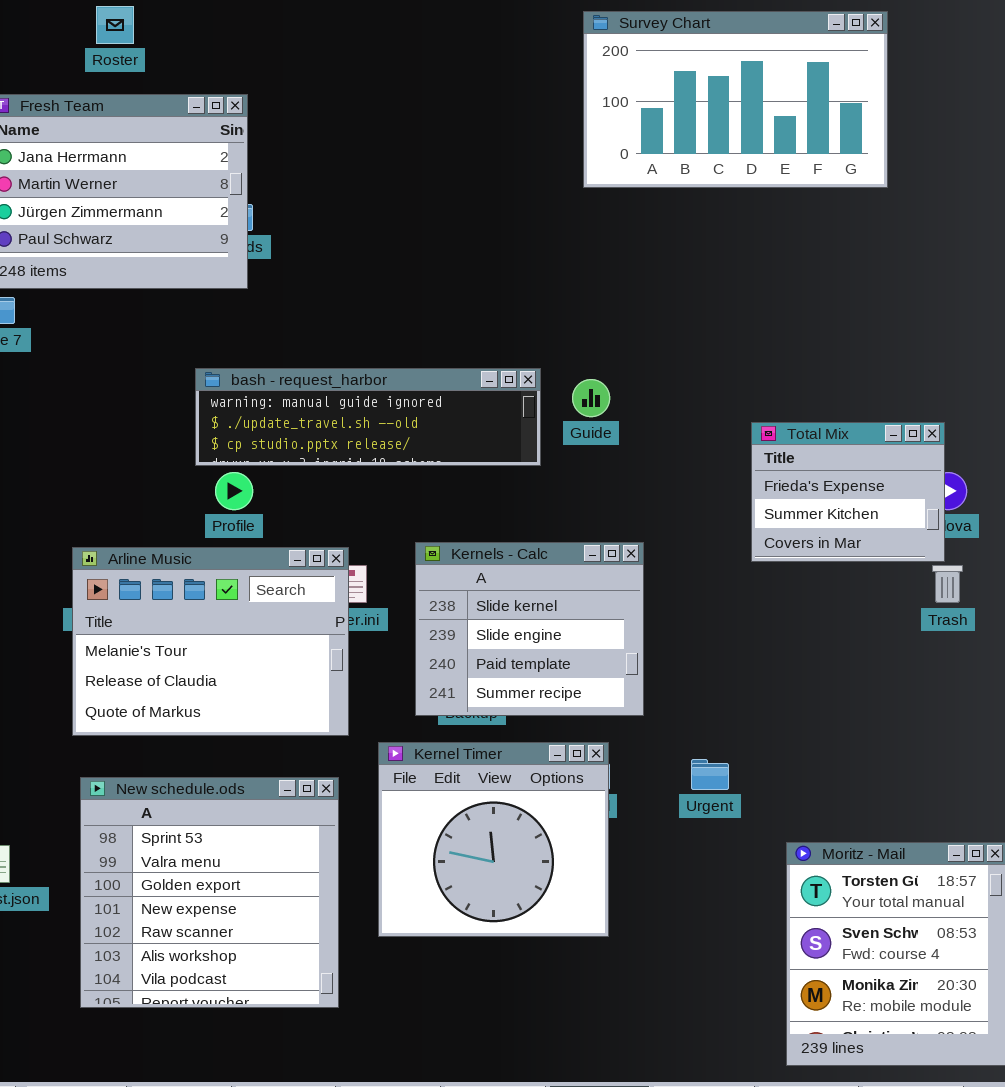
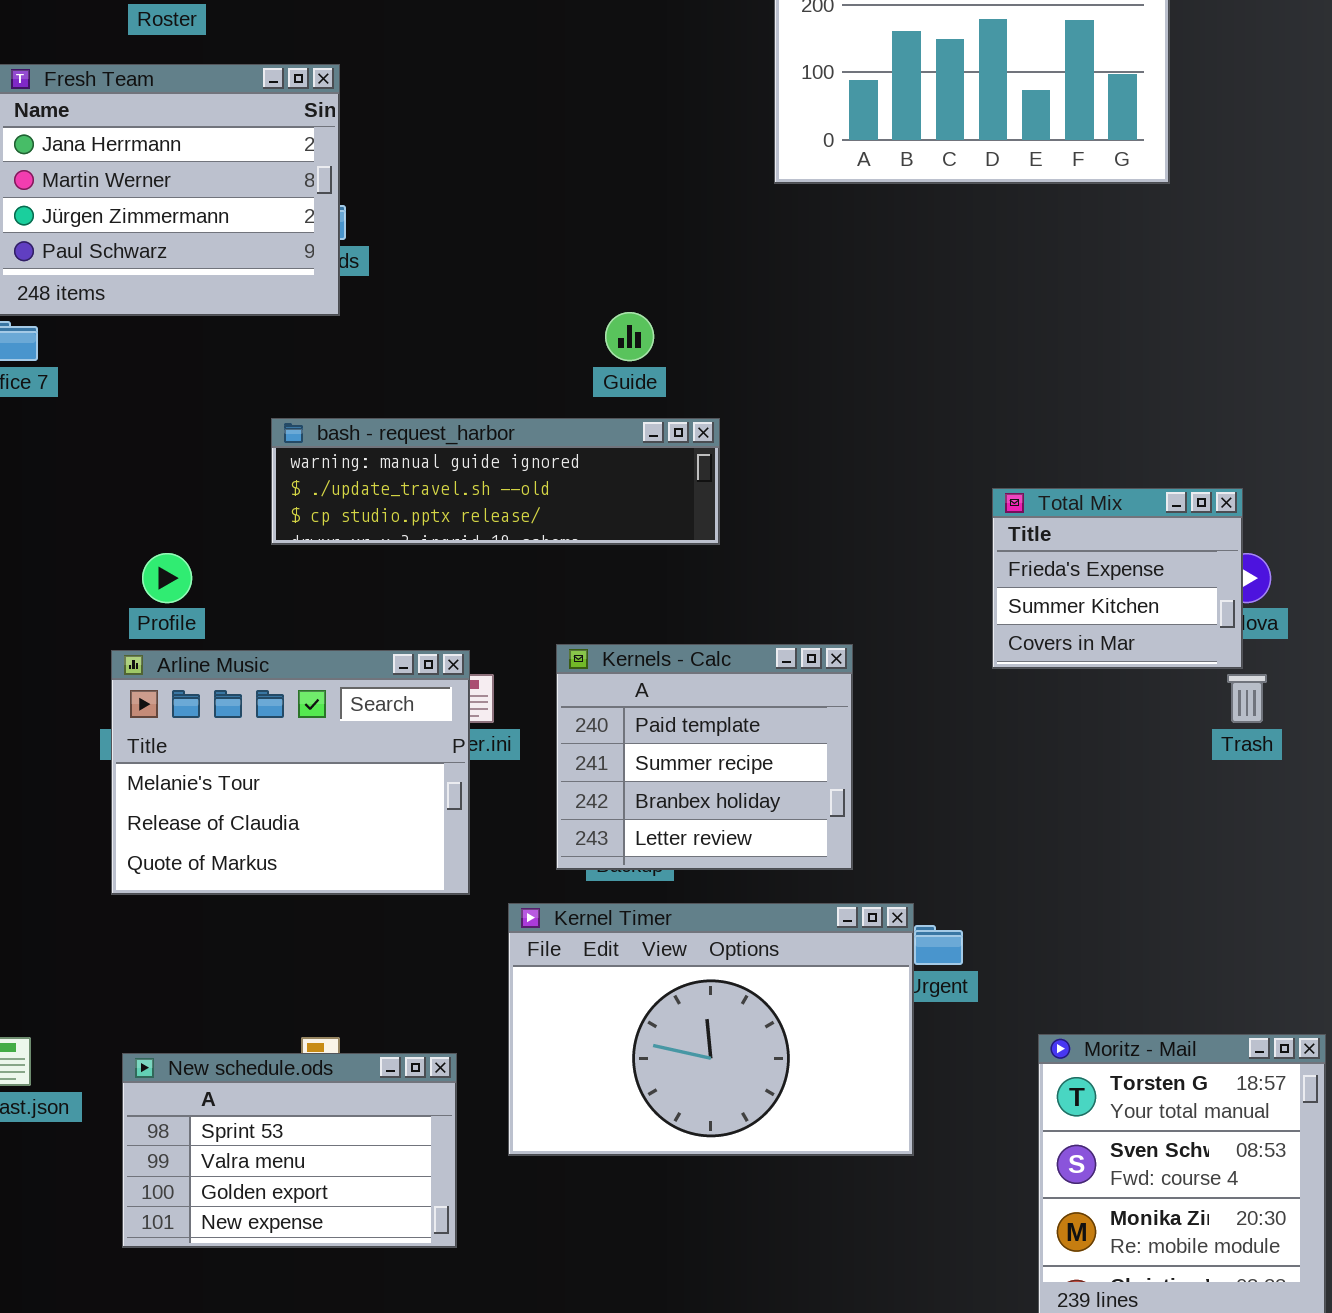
Guide: [572,379,610,417] -> [605,312,654,361], moved
Profile: [215,472,253,510] -> [142,553,192,603], moved
Kernels - Calc: [415,542,644,716] -> [556,644,853,870], scrolled down 2 rows
Kernel Timer: [378,742,609,937] -> [508,903,914,1156], resized
New schedule.ods: [80,777,339,1008] -> [122,1053,457,1248], resized

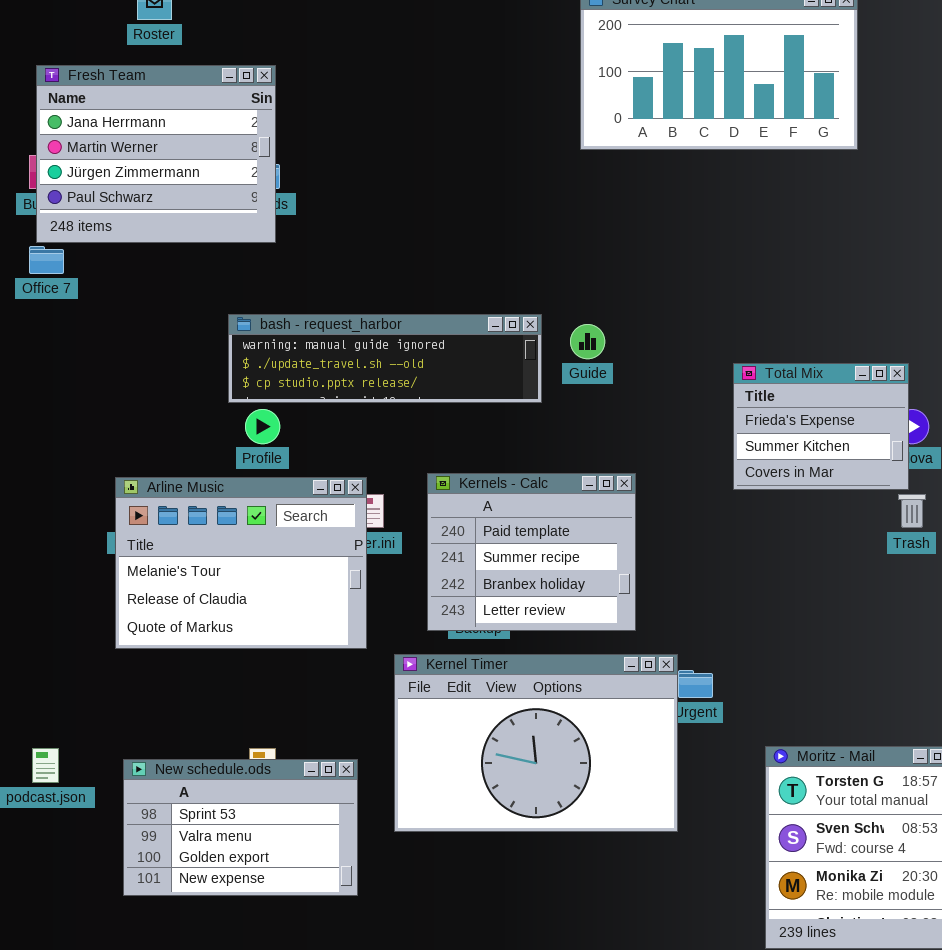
Guide: [605,312,654,361] -> [570,324,605,359], moved
Profile: [142,553,192,603] -> [245,409,280,444], moved

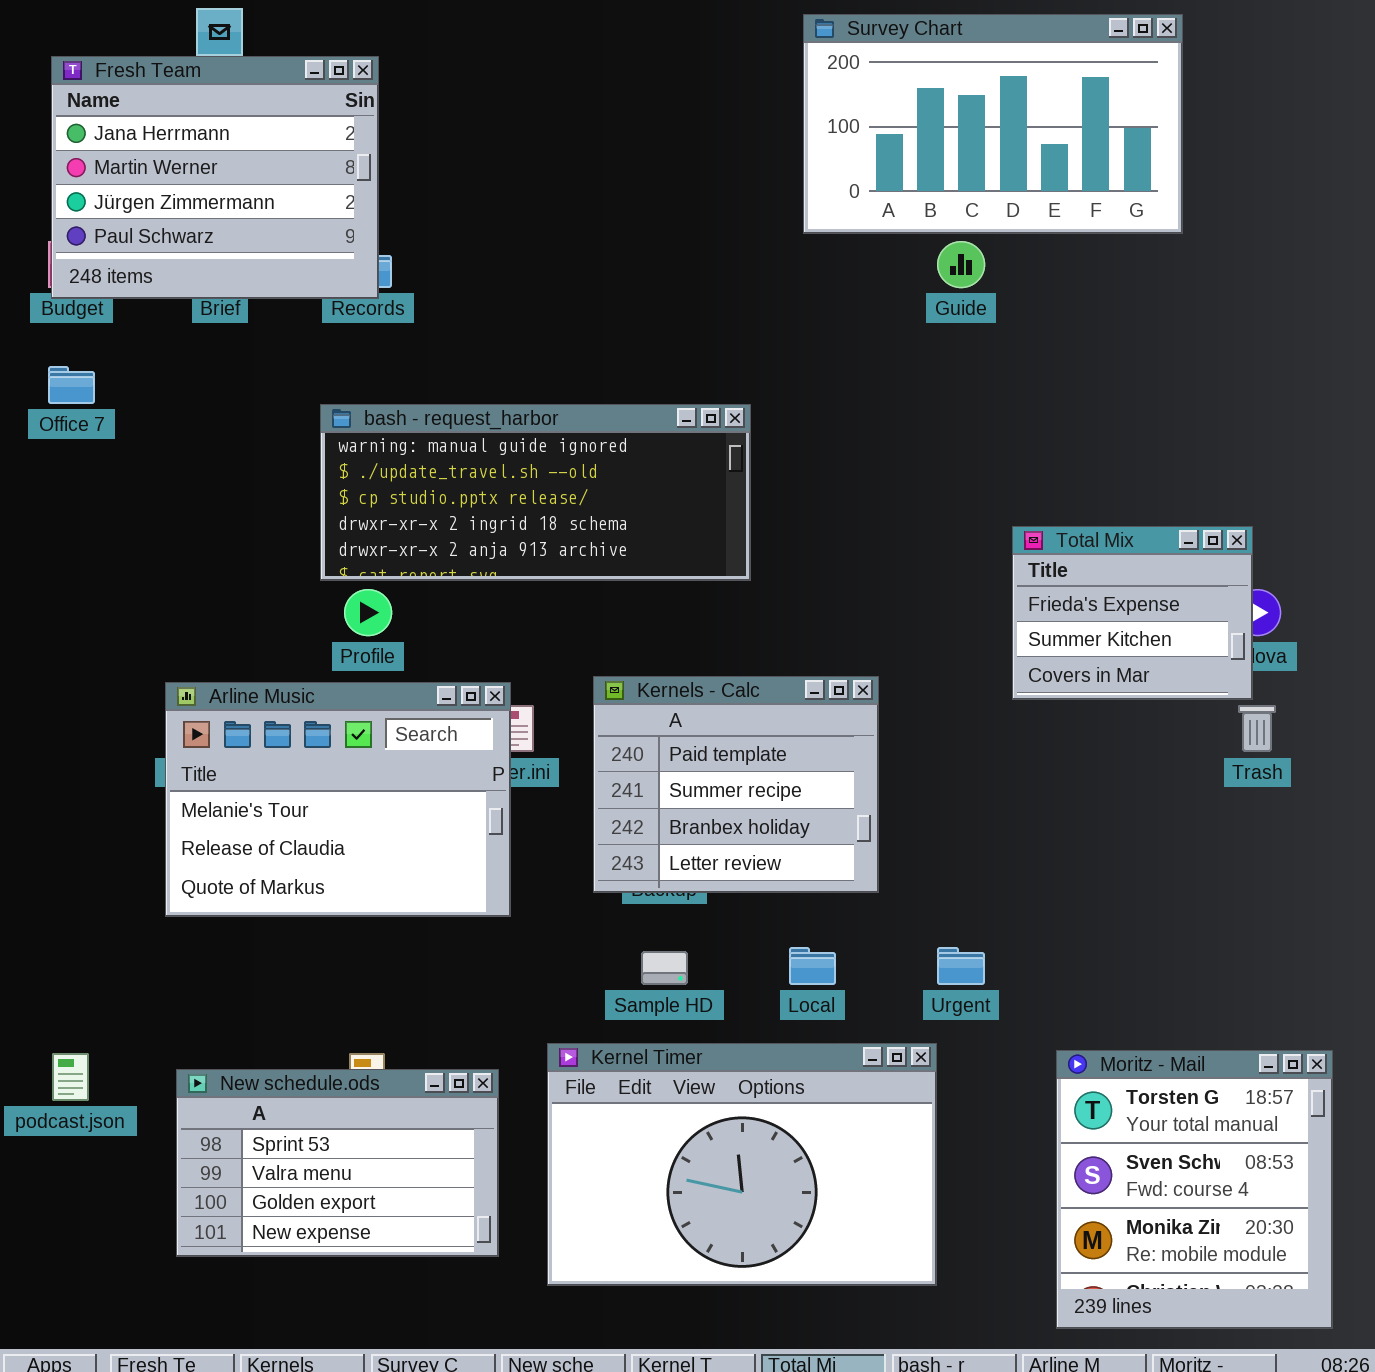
Fresh Team: [36,65,276,243] -> [51,56,379,299], moved
bash - request_harbor: [228,314,542,403] -> [320,404,751,581], resized
Guide: [570,324,605,359] -> [937,241,985,288], moved
Kernel Timer: [394,654,678,832] -> [547,1043,937,1286], moved

